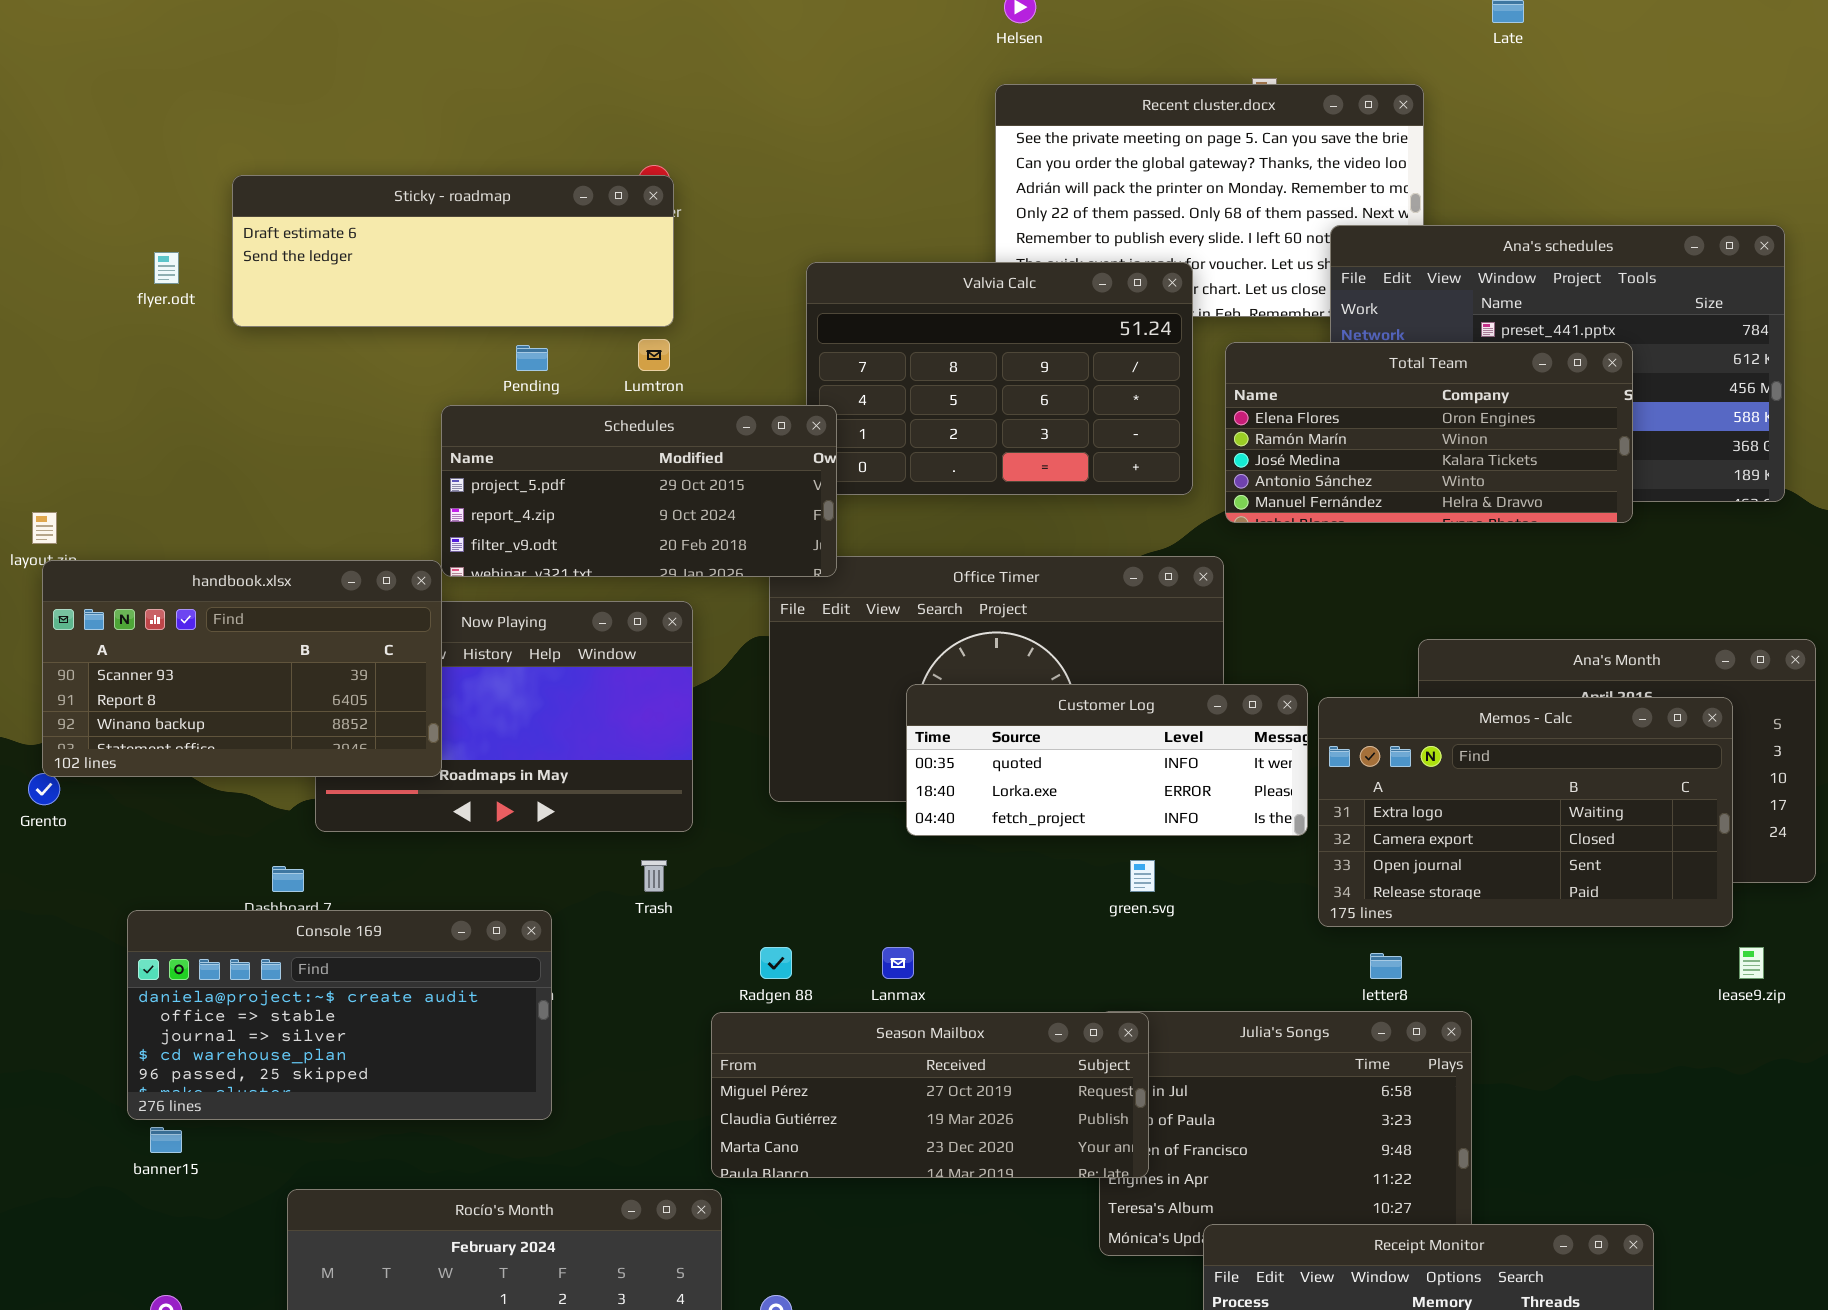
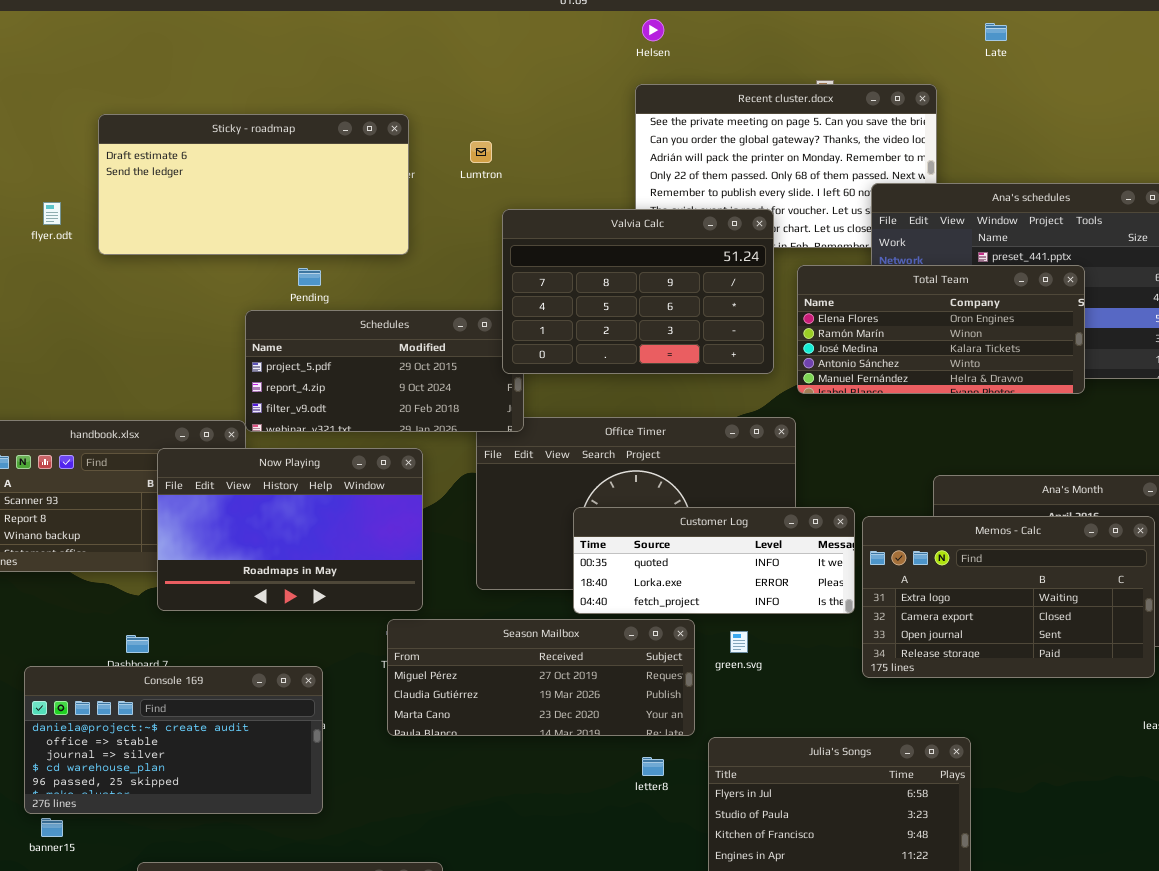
Sticky - roadmap: [232,175,674,327] -> [98,114,409,255], resized
Valvia Calc: [806,262,1193,495] -> [502,209,774,374], raised
Lumtron: [638,339,670,371] -> [470,141,492,163], moved
Now Playing: [315,601,693,832] -> [157,448,423,611], raised
letter8: [1370,953,1402,979] -> [642,757,664,776], moved
Season Mailbox: [711,1012,1149,1178] -> [387,619,695,736], moved

